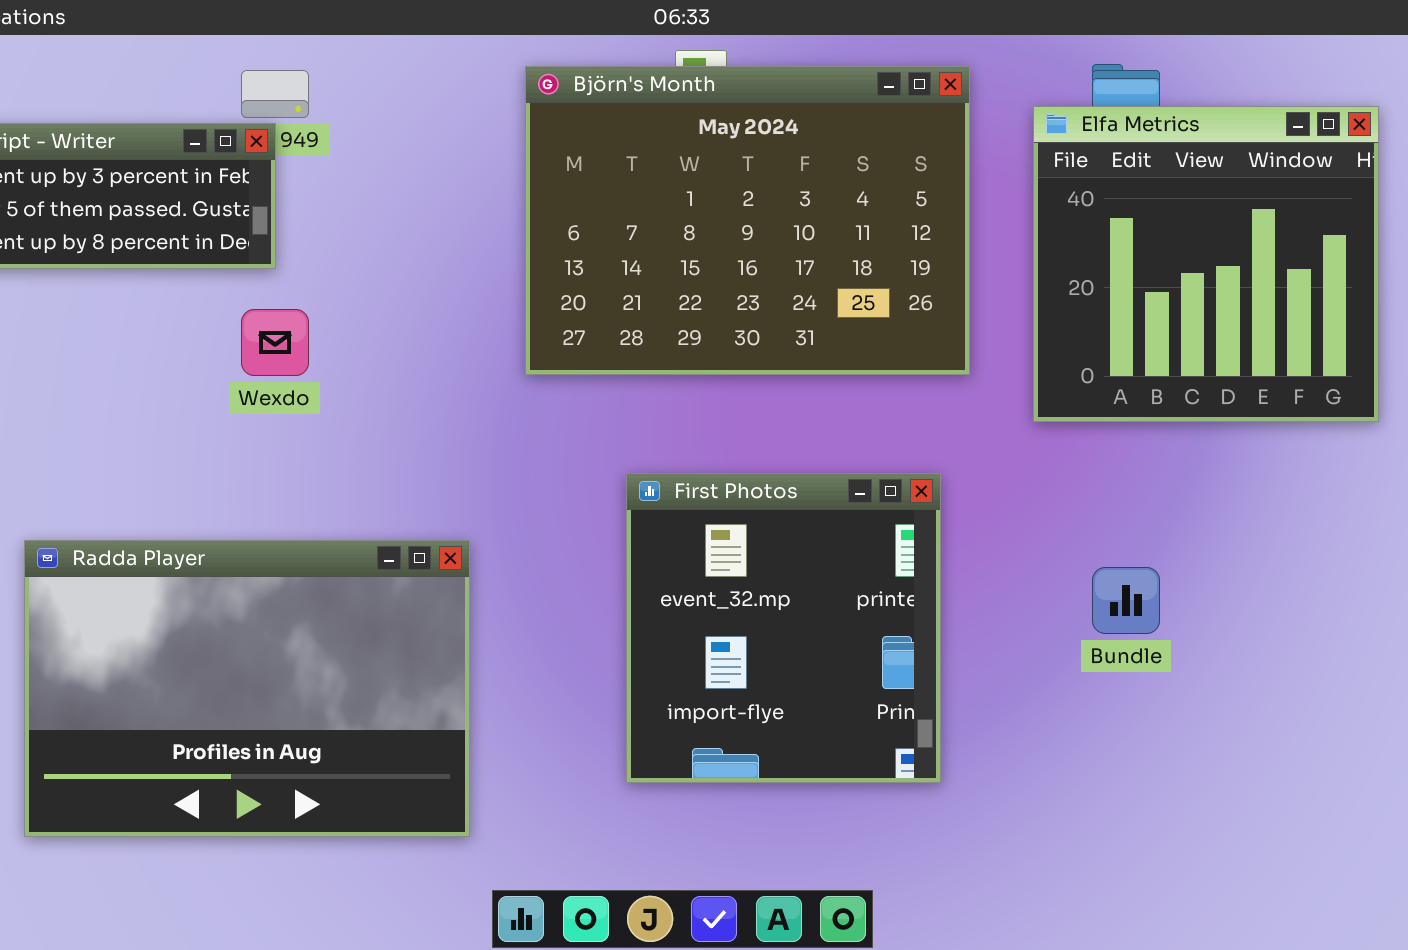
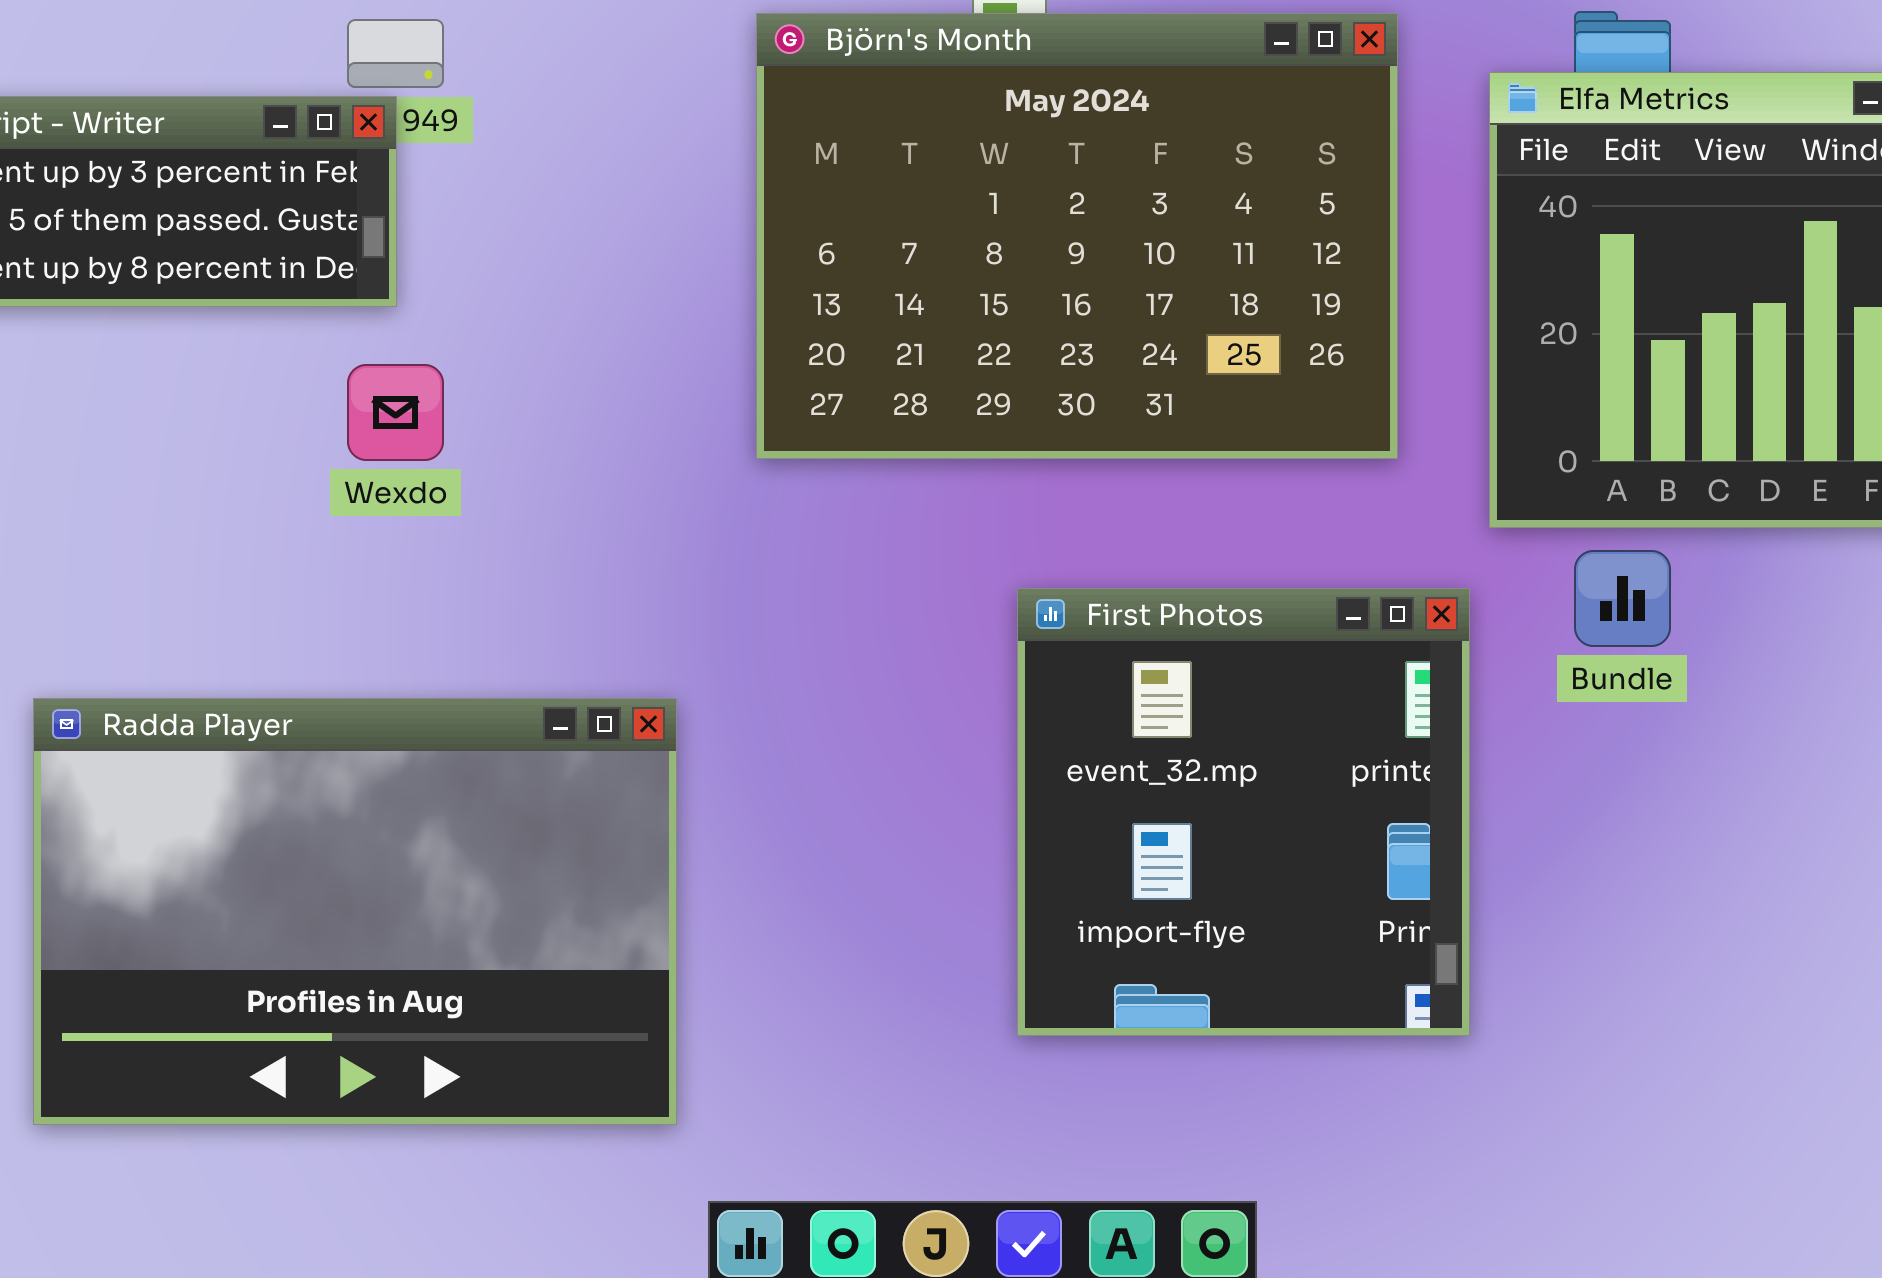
First Photos: [626,473,941,783] -> [1017,588,1470,1036], moved
Bundle: [1092,567,1160,634] -> [1574,550,1671,647], moved

